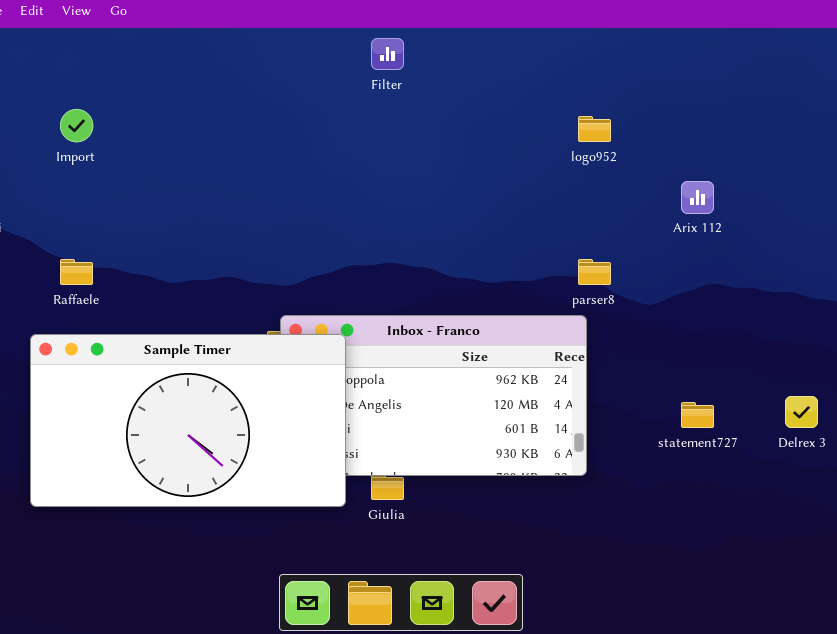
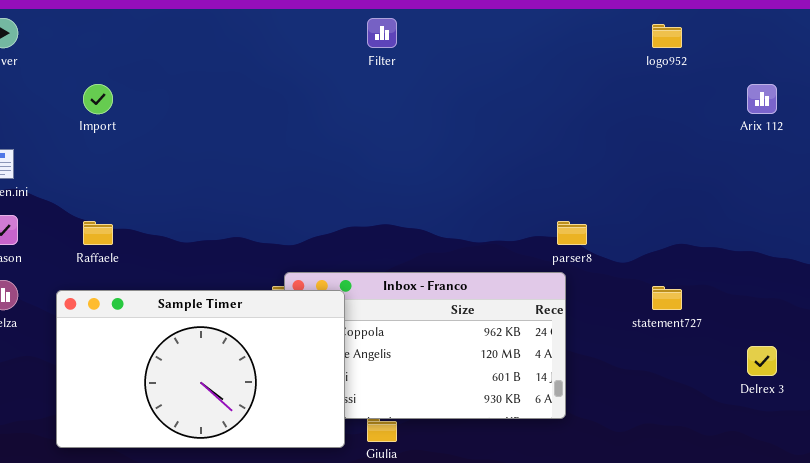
logo952: [578,116,611,142] -> [652,24,682,48], moved
Arix 112: [681,181,714,214] -> [747,84,777,114], moved
statement727: [681,402,714,428] -> [652,286,682,310], moved

